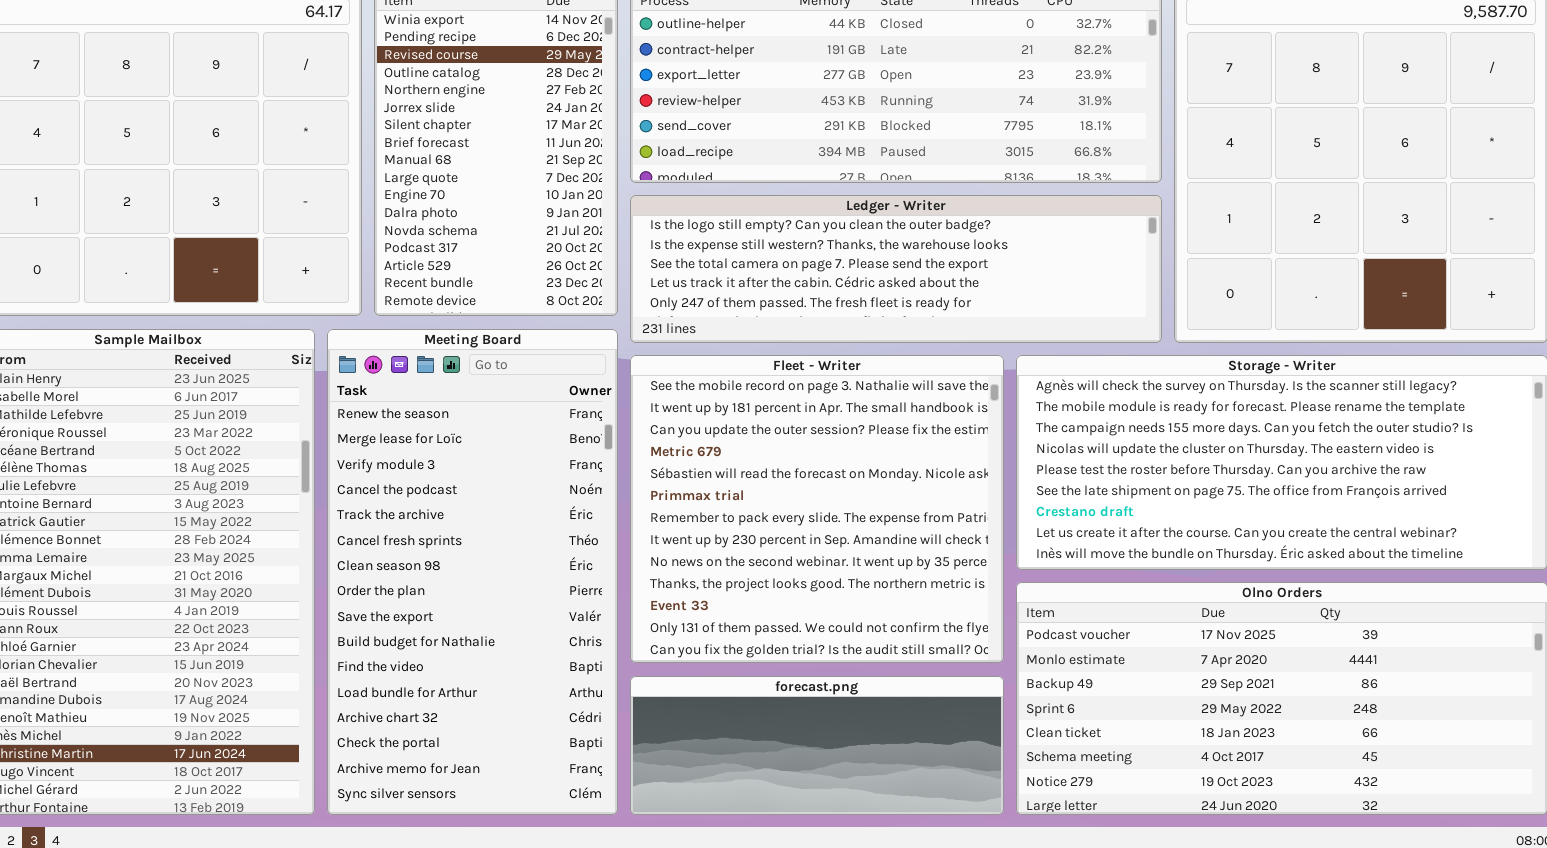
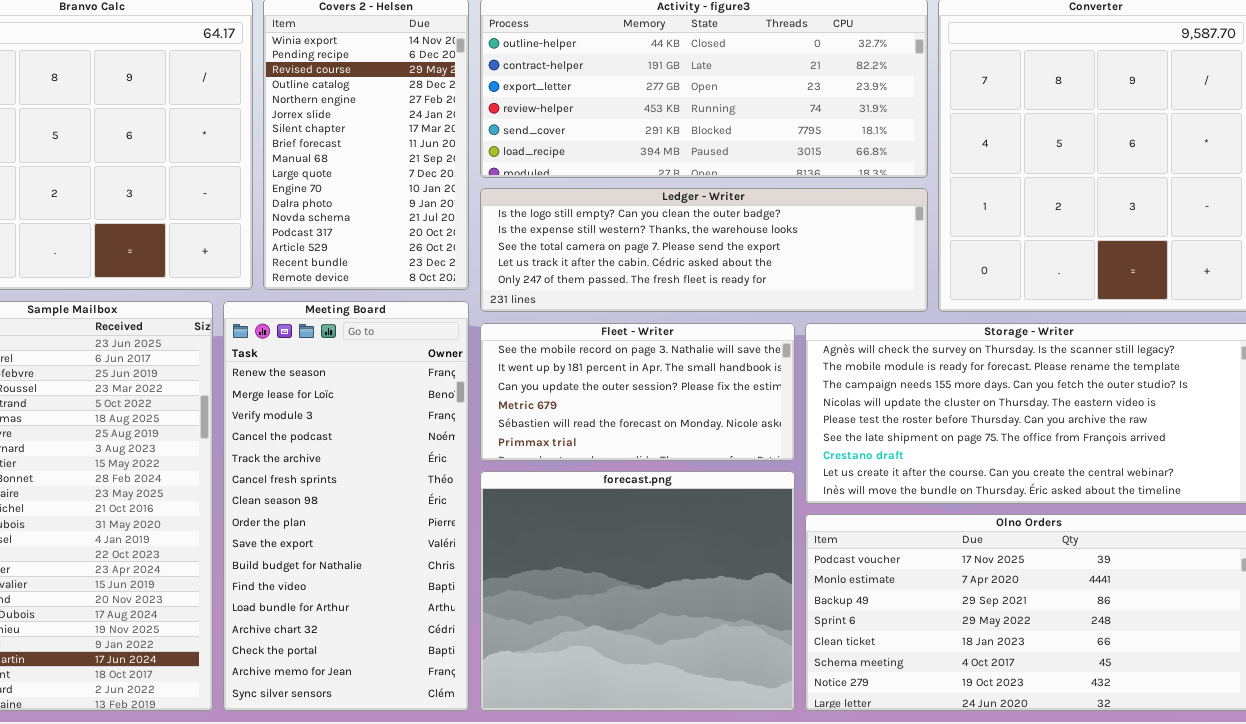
Fleet - Writer: [630,355,1004,663] -> [480,323,795,461], resized
forecast.png: [630,676,1004,815] -> [480,471,795,711], resized

